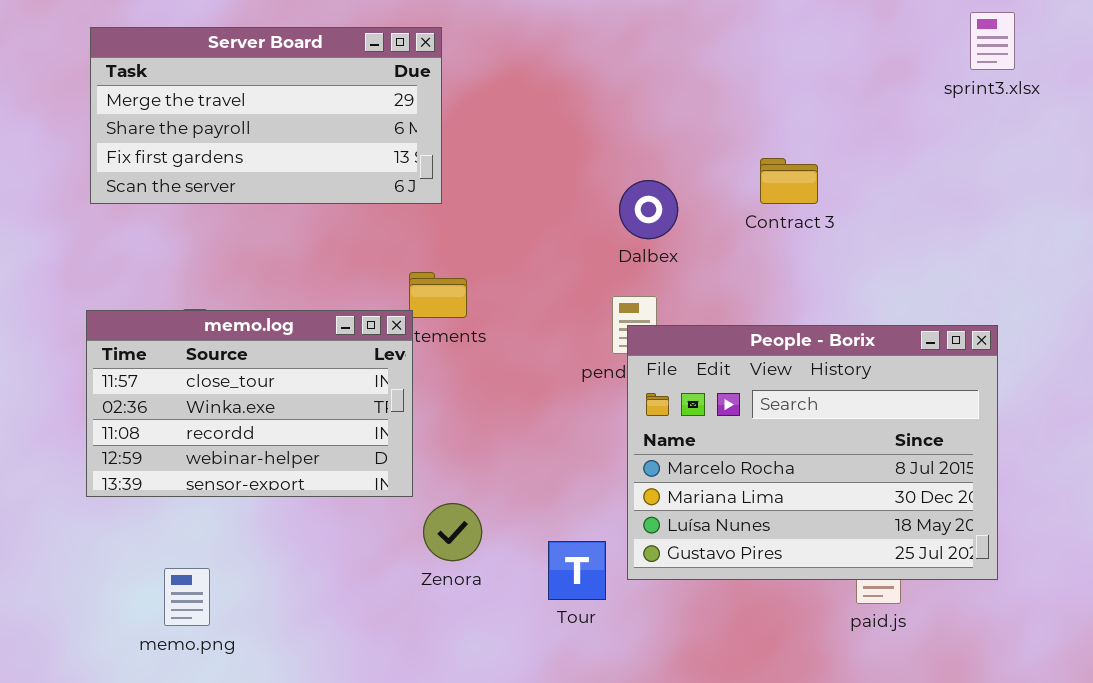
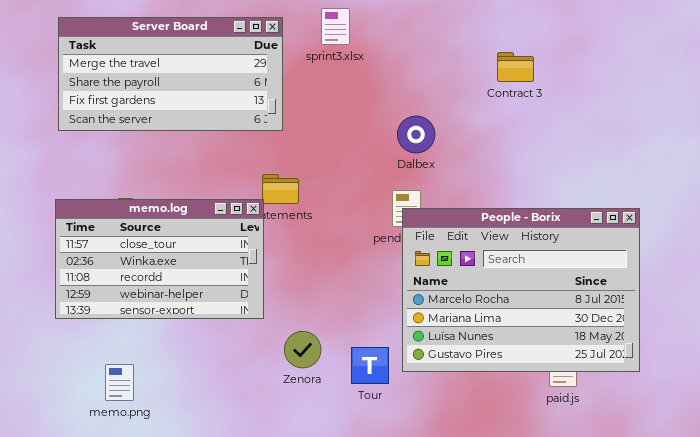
sprint3.xlsx: [970,12,1015,70] -> [321,8,350,45], moved
Contract 3: [760,158,818,204] -> [497,52,534,82], moved
Zenora: [423,503,482,561] -> [284,331,321,368], moved

